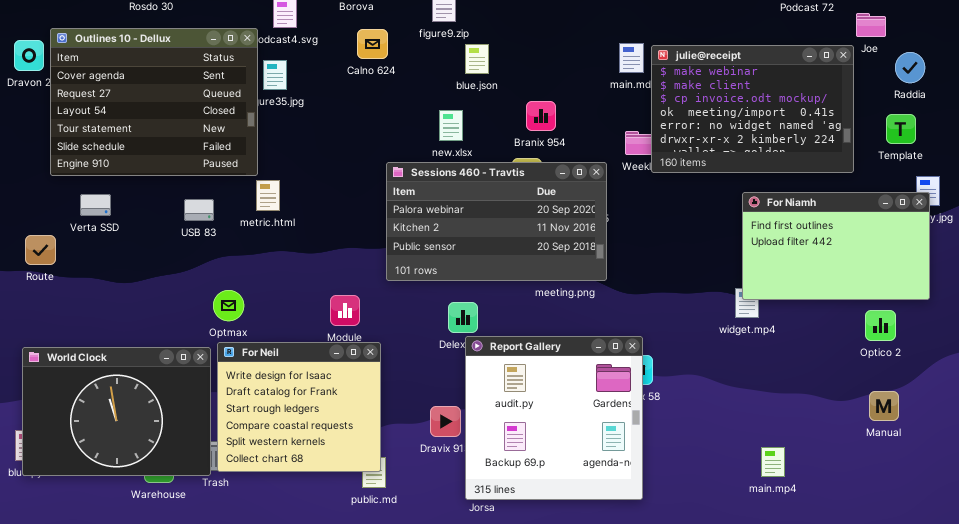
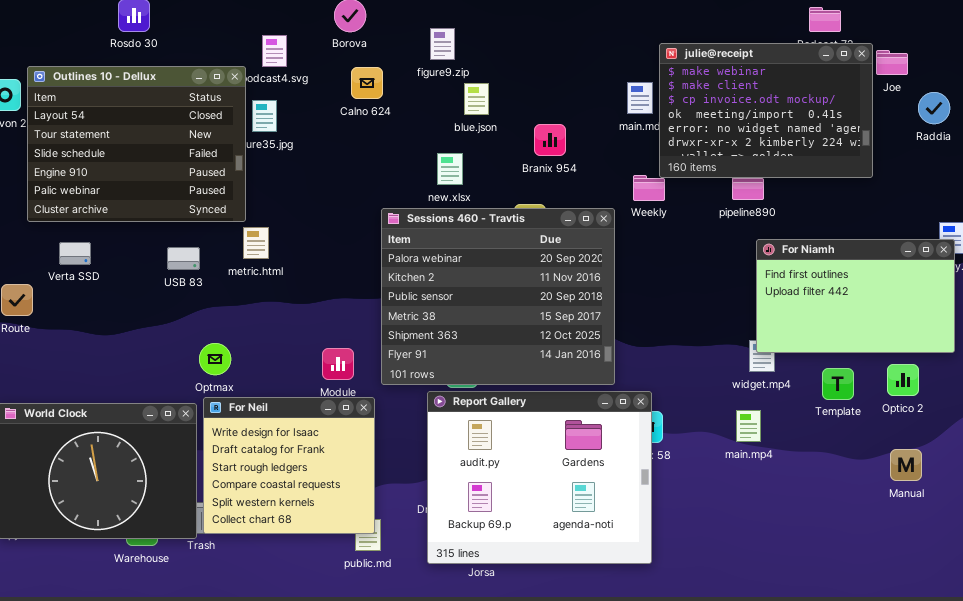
Outlines 10 - Dellux: [50,28,258,176] -> [27,66,246,222], scrolled down 2 rows
julie@receipt: [651,45,854,173] -> [659,43,873,178], moved
Branix 954: [526,101,556,131] -> [534,124,566,156], moved
Template: [886,114,916,144] -> [822,368,854,400], moved
Sessions 460 - Travtis: [386,162,607,281] -> [381,208,615,385], resized
Report Gallery: [465,336,643,500] -> [427,391,652,564], resized
main.mp4: [761,447,785,477] -> [736,410,761,442], moved

